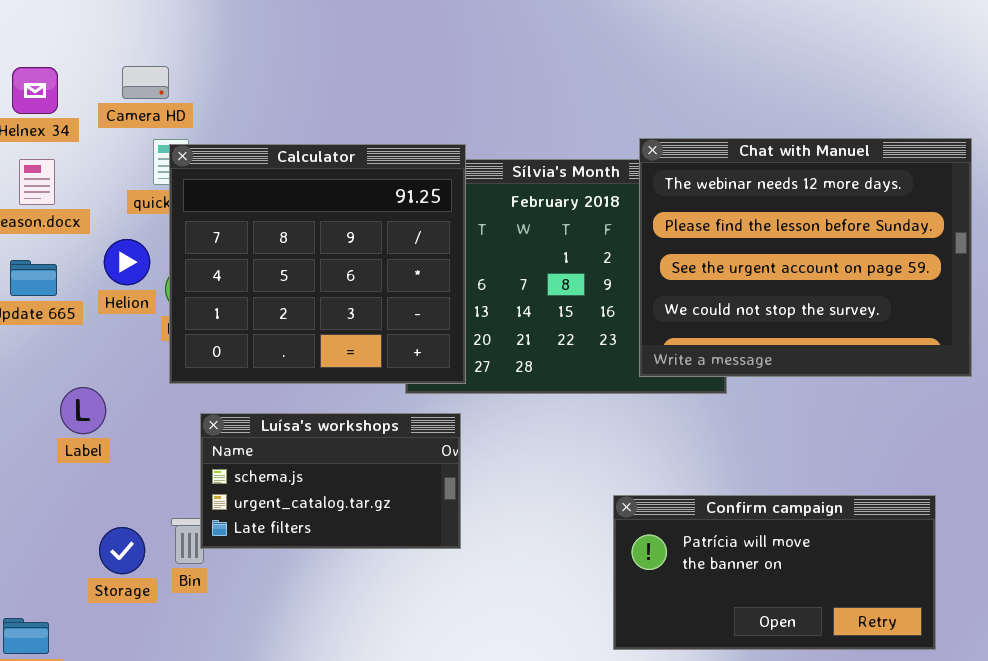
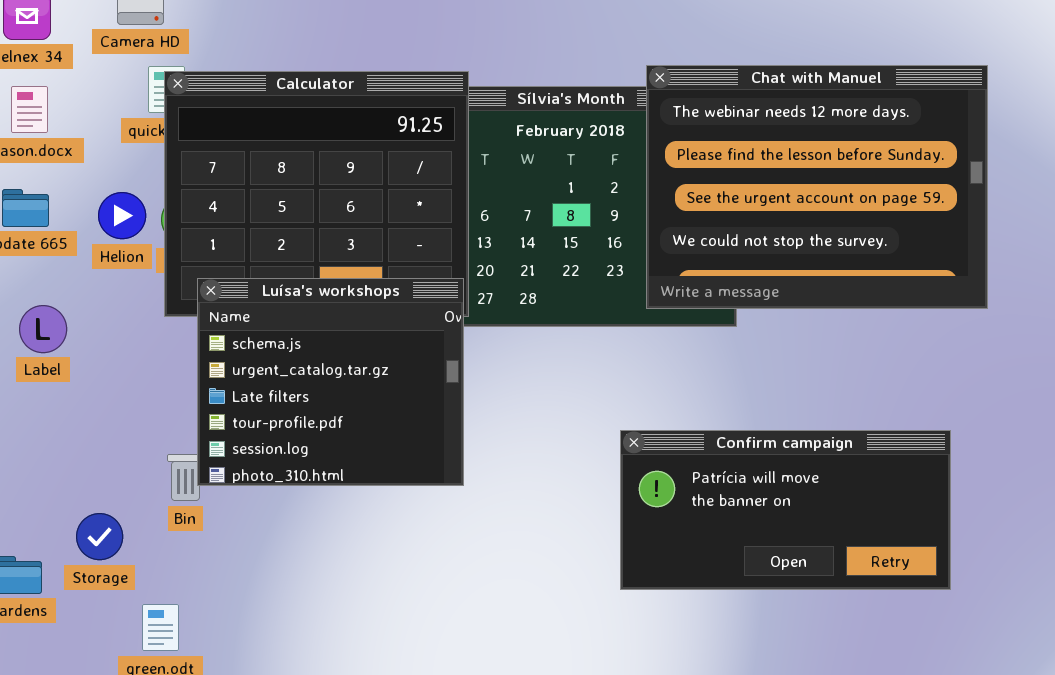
Helion: [104,239,150,285] -> [98,192,146,239], moved
Label: [60,387,106,434] -> [19,305,67,353], moved
Luísa's workshops: [200,413,461,549] -> [197,278,464,486], resized
Storage: [99,527,145,574] -> [76,513,123,560], moved

